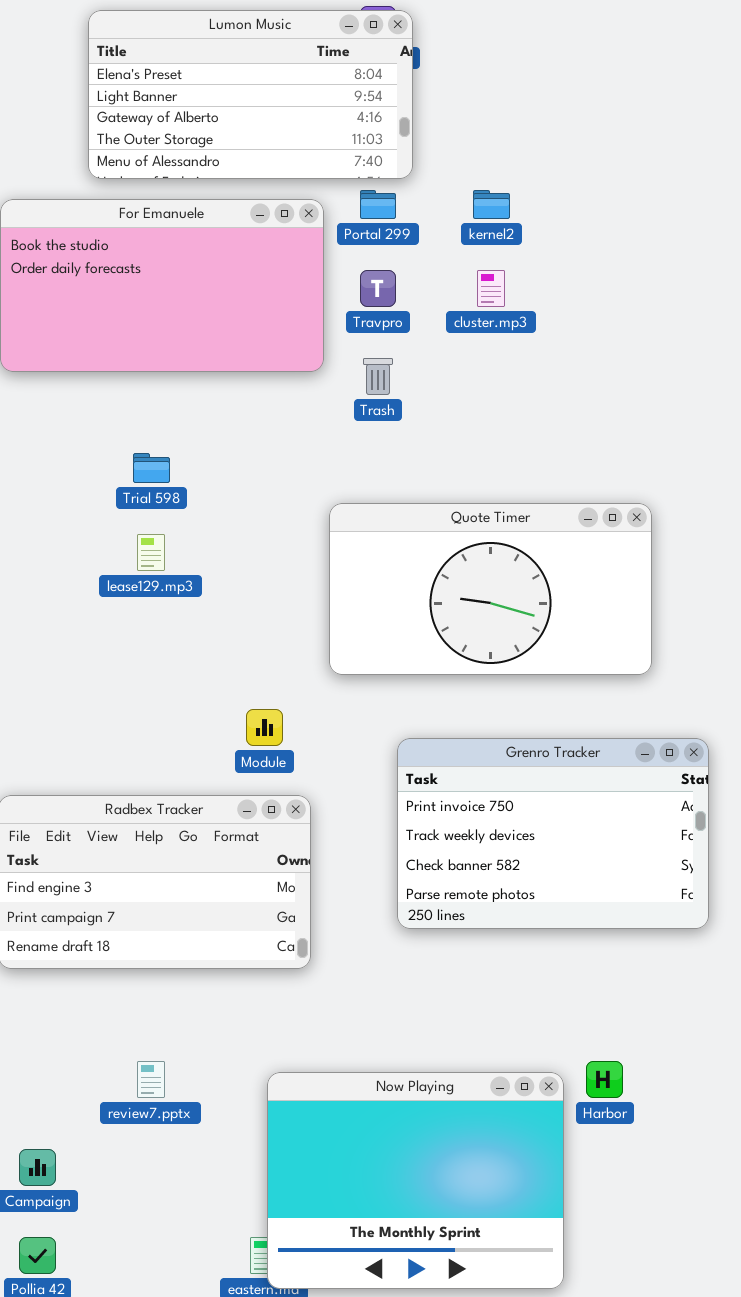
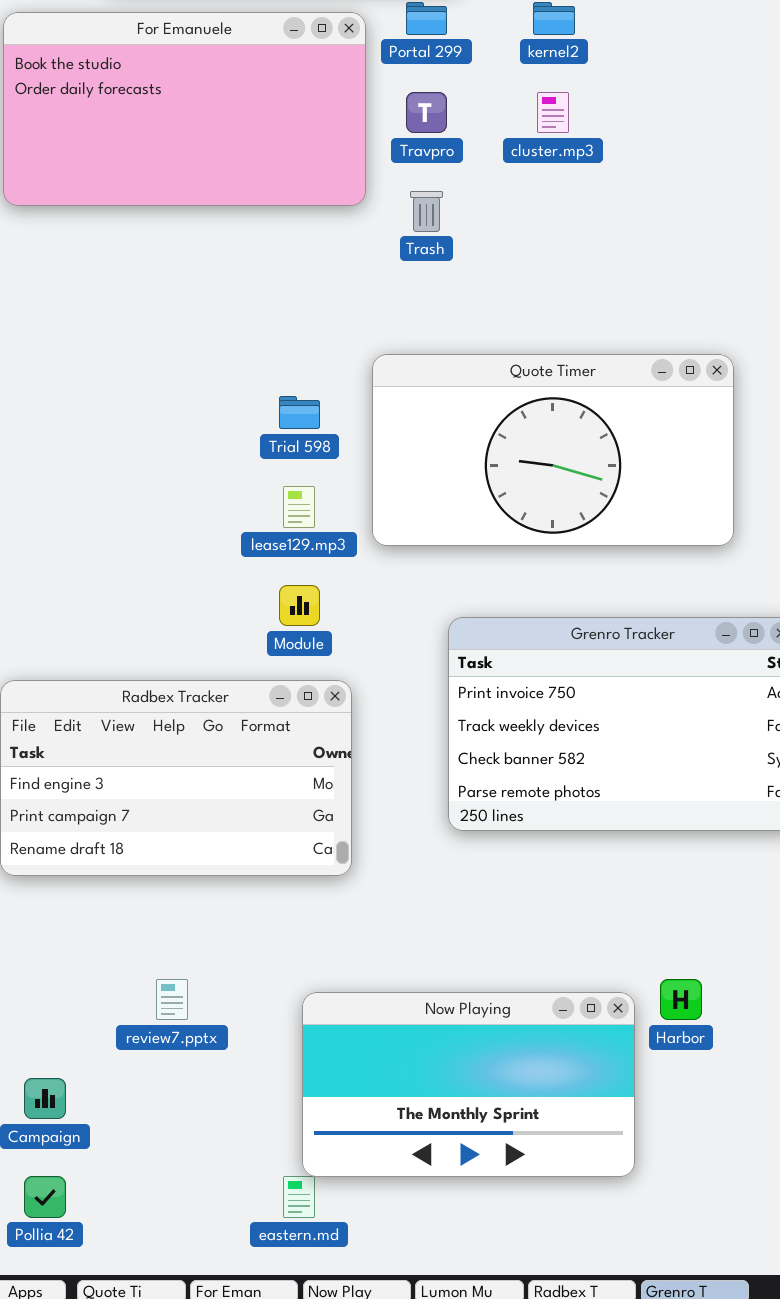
Trial 598: [133,453,170,483] -> [279,396,320,429], moved
lease129.mp3: [137,534,165,571] -> [283,486,315,528], moved
Now Playing: [267,1072,564,1289] -> [302,992,635,1177], resized

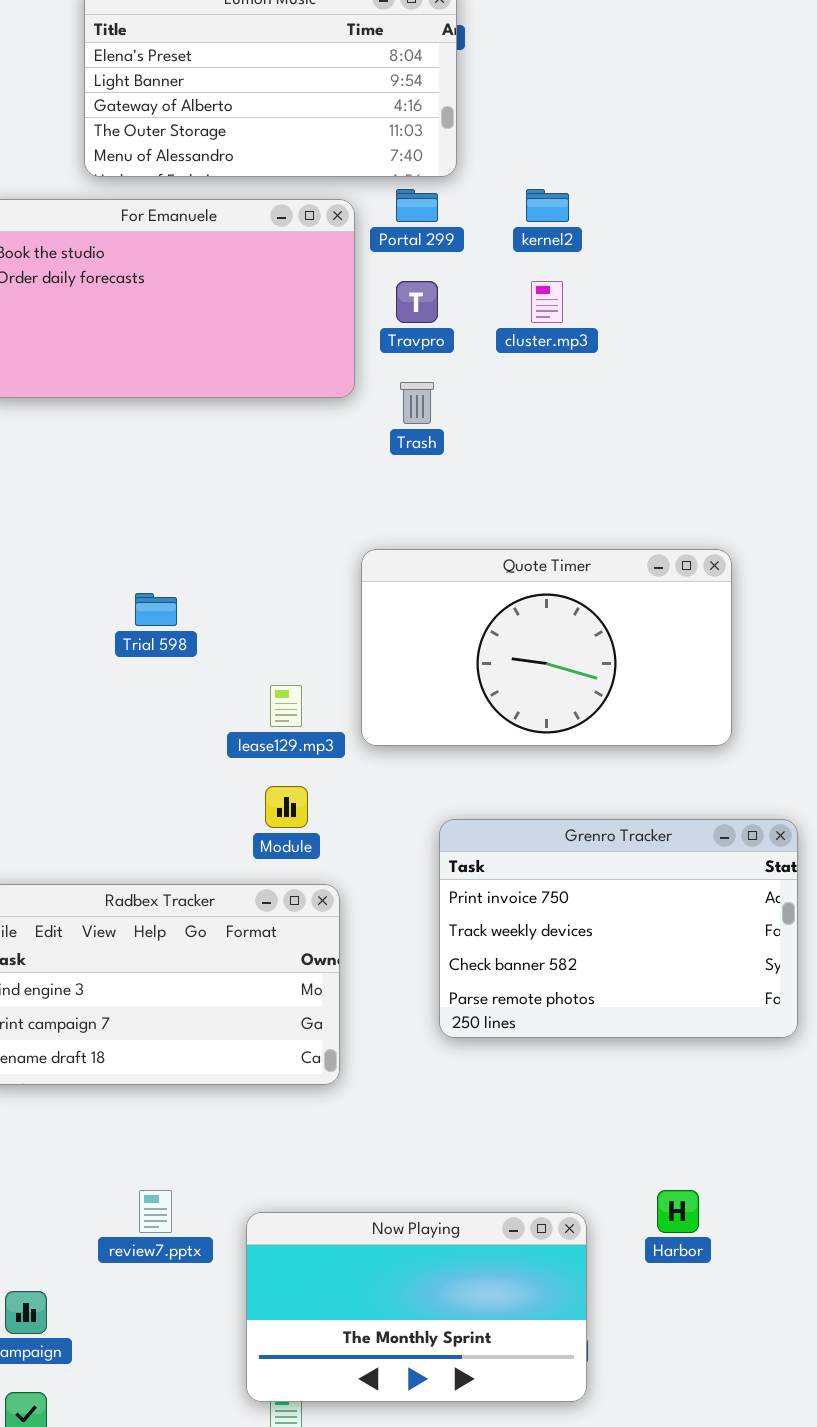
Trial 598: [279,396,320,429] -> [135,593,177,626], moved
Now Playing: [302,992,635,1177] -> [246,1212,587,1402], moved

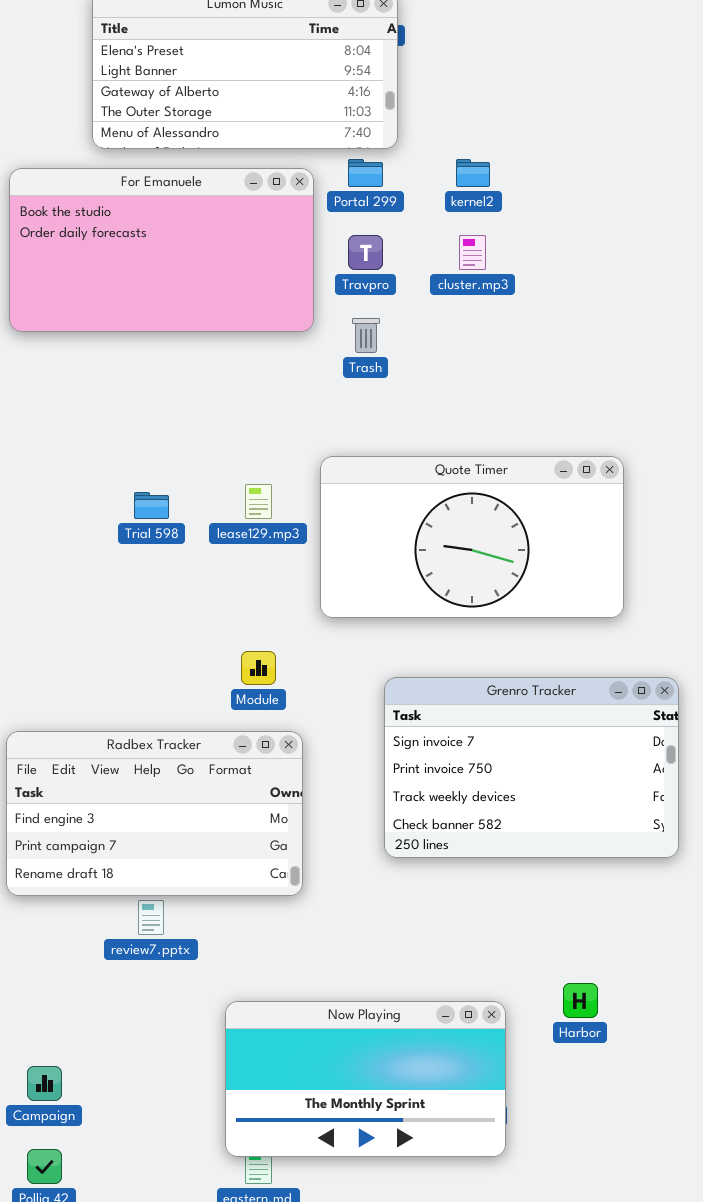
lease129.mp3: [270,685,302,727] -> [245,484,272,519], moved
Grenro Tracker: [439,819,798,1038] -> [384,677,679,858], scrolled up 1 row
review7.pptx: [139,1190,172,1233] -> [138,900,164,935], moved

